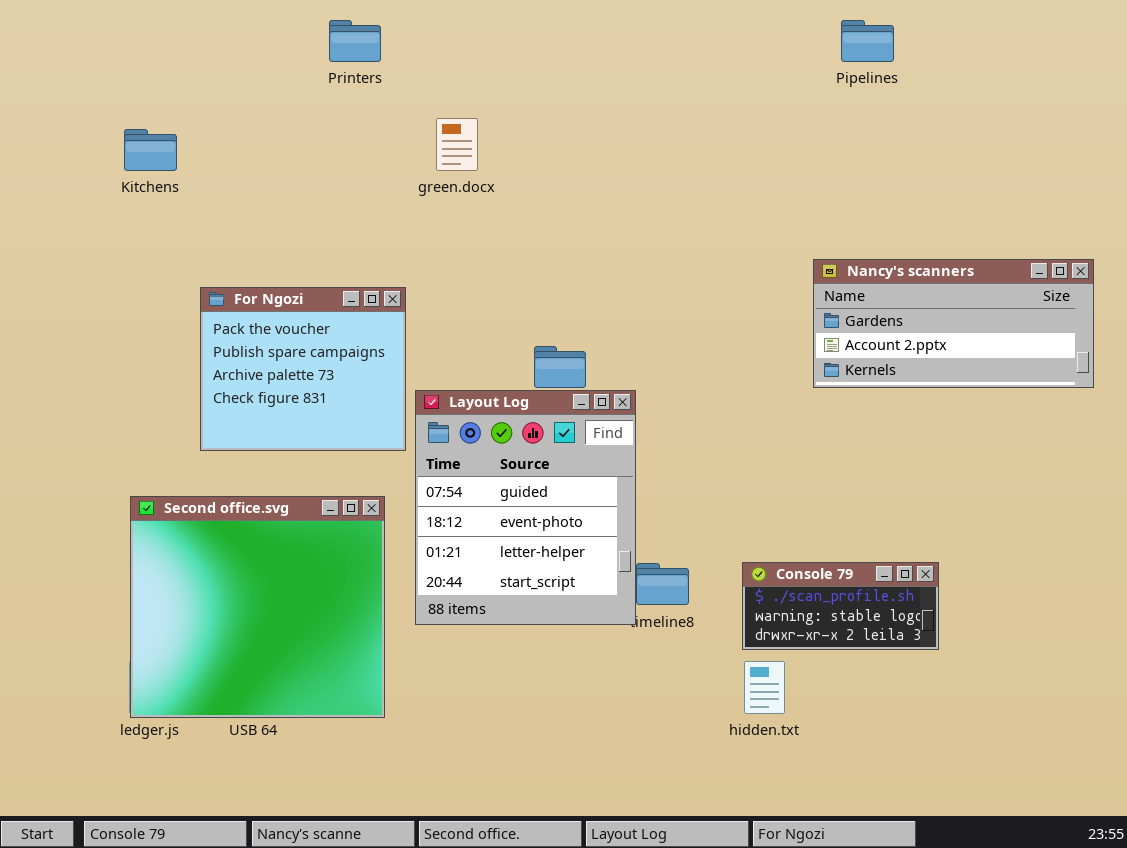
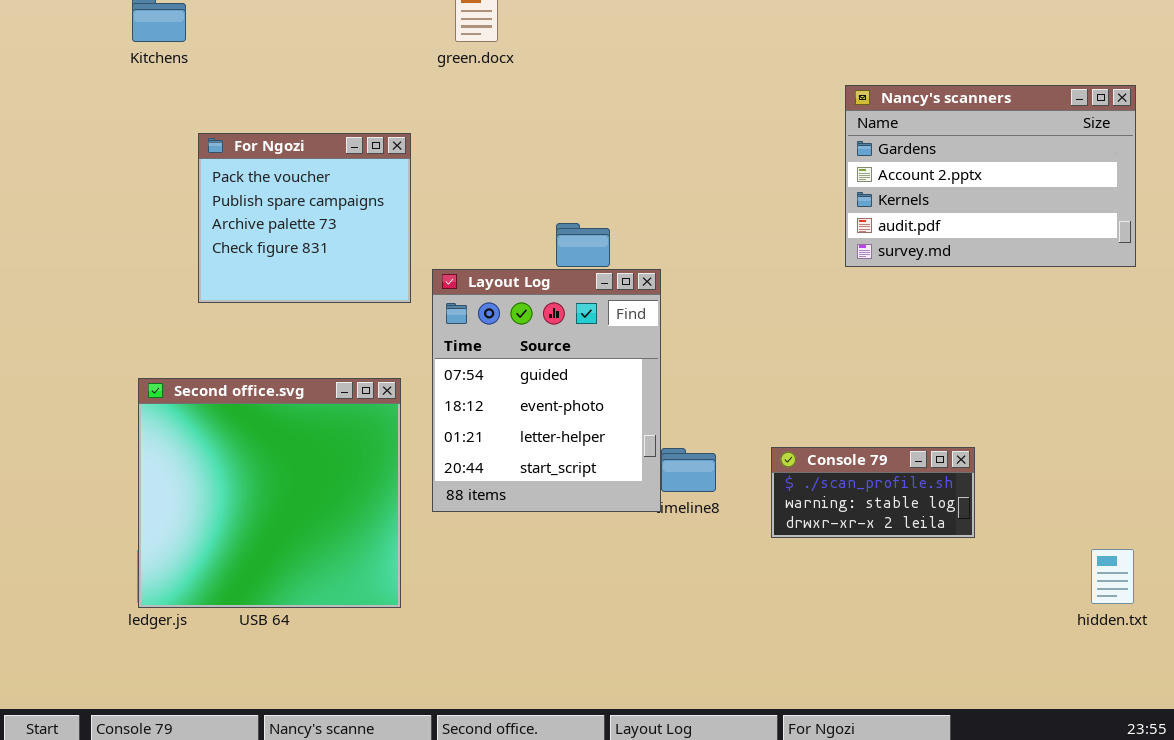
Nancy's scanners: [813,259,1094,388] -> [845,85,1136,267], resized
For Ngozi: [200,287,406,451] -> [198,133,411,303], moved
hidden.txt: [744,661,785,714] -> [1091,549,1134,604], moved

